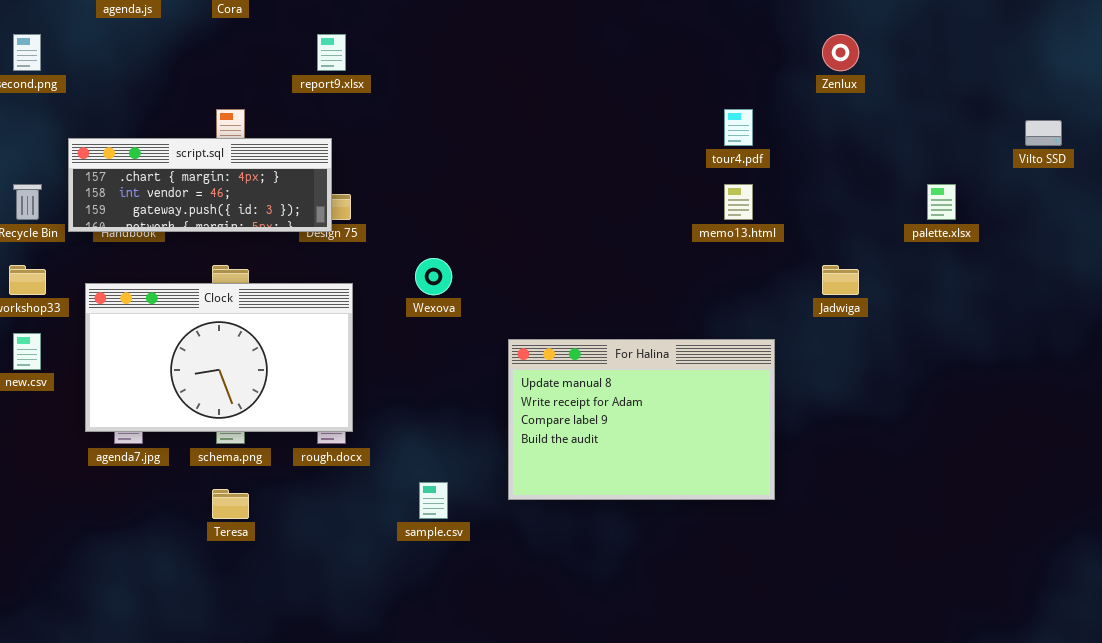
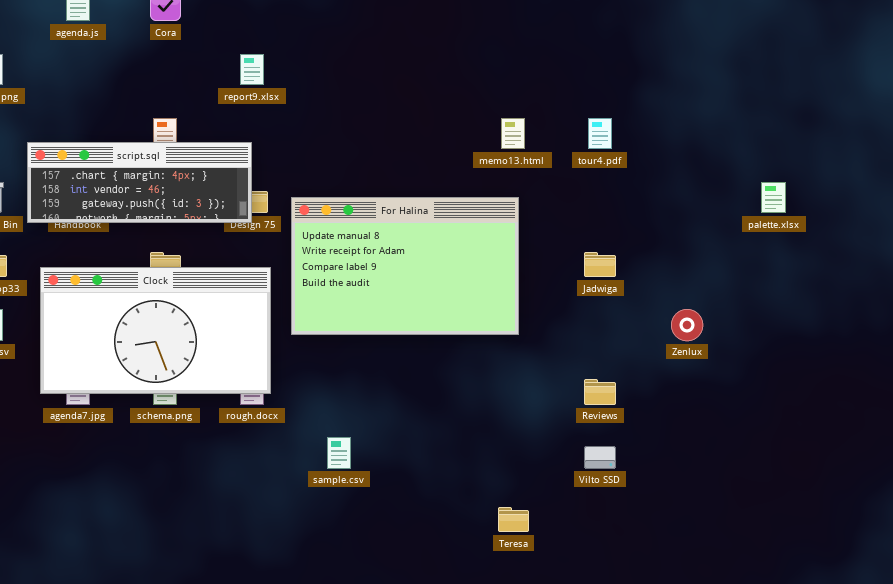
Zenlux: [822,34,859,71] -> [671,309,703,341], moved
Vilto SSD: [1025,120,1062,146] -> [584,446,616,469], moved
memo13.html: [724,184,753,220] -> [501,118,525,149], moved
Jadwiga: [822,265,859,295] -> [584,252,616,277], moved
For Halina: [508,339,775,500] -> [291,197,519,335], moved
Teresa: [212,489,249,519] -> [498,507,529,532], moved

